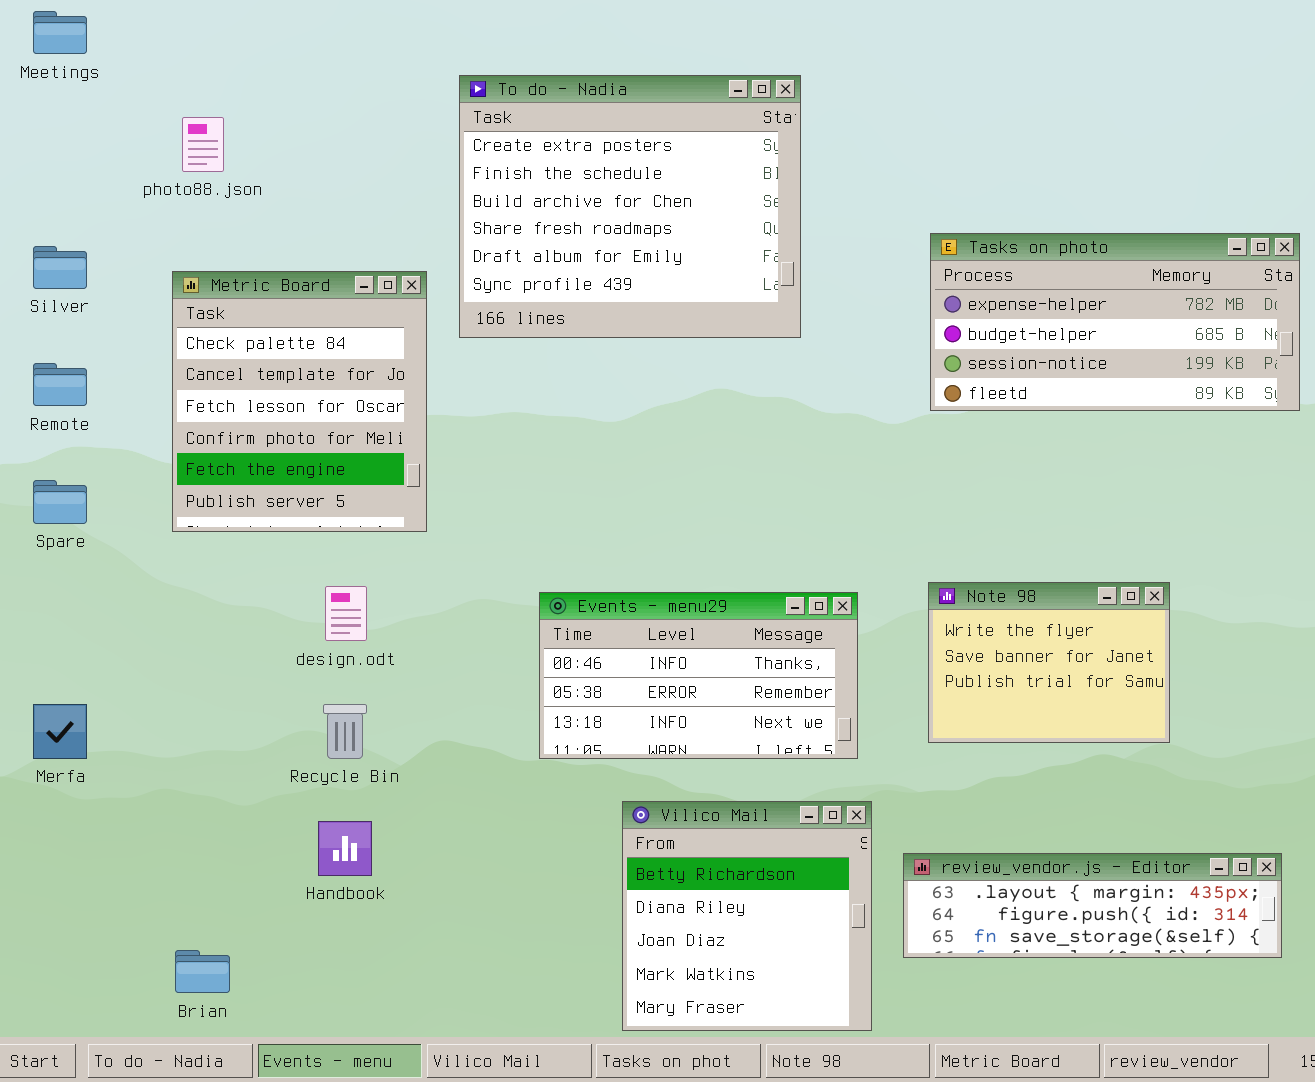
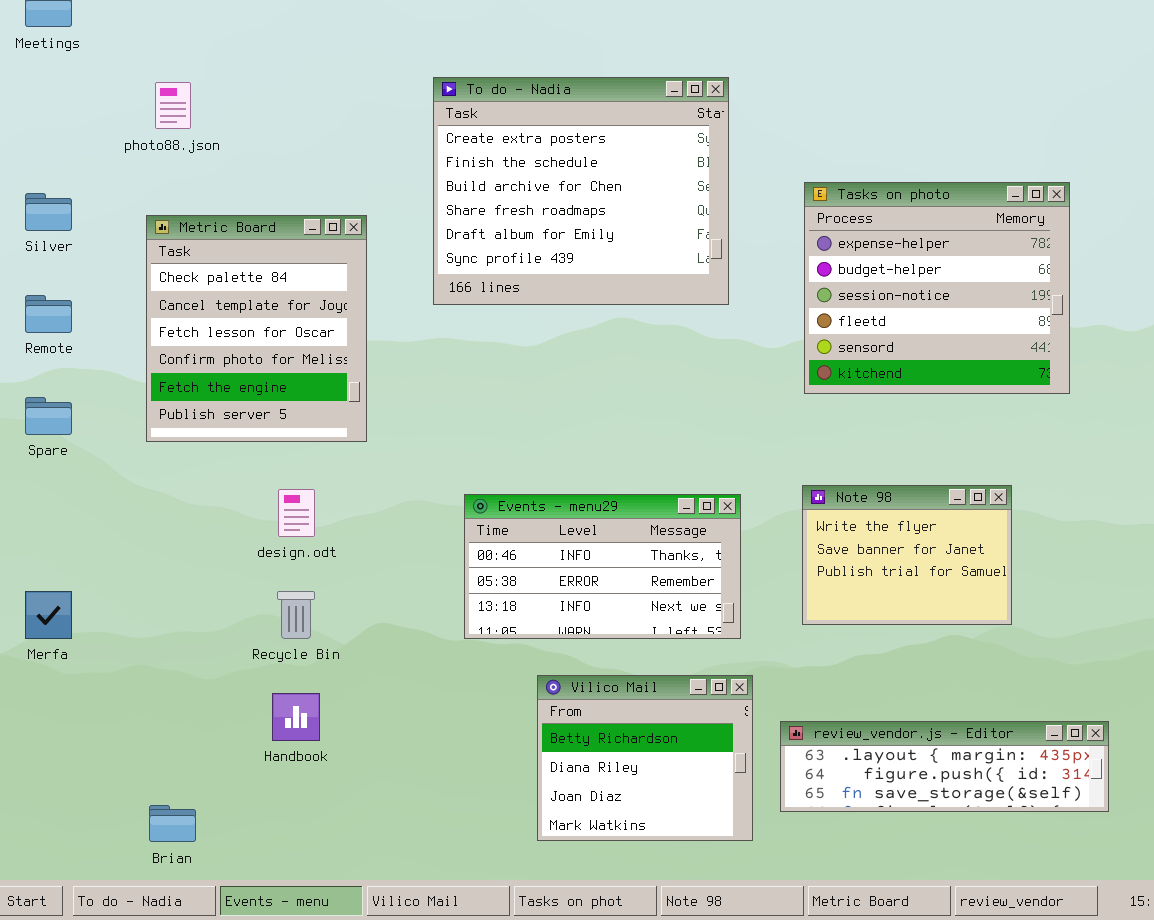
To do - Nadia: [459,75,801,338] -> [433,77,729,305], moved
Tasks on photo: [930,233,1300,411] -> [804,182,1070,394], resized
Vilico Mail: [622,801,872,1031] -> [537,675,753,841], resized

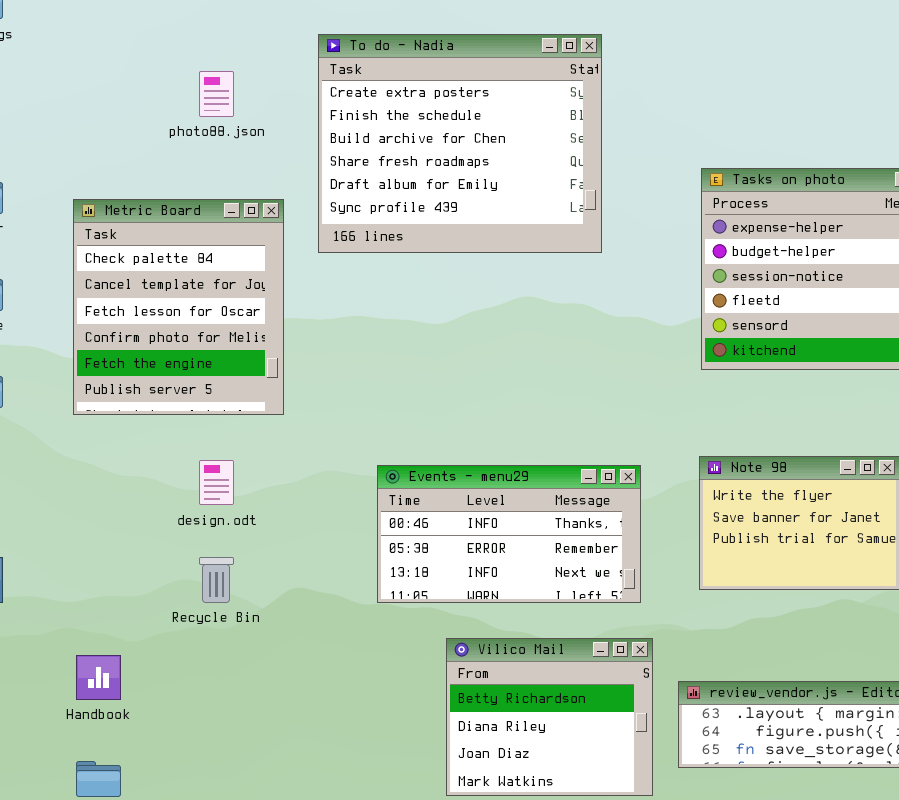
To do - Nadia: [433,77,729,305] -> [318,34,602,253], moved
photo88.json: [155,82,191,129] -> [199,71,234,117], moved
Handbook: [272,693,320,741] -> [76,655,121,700], moved

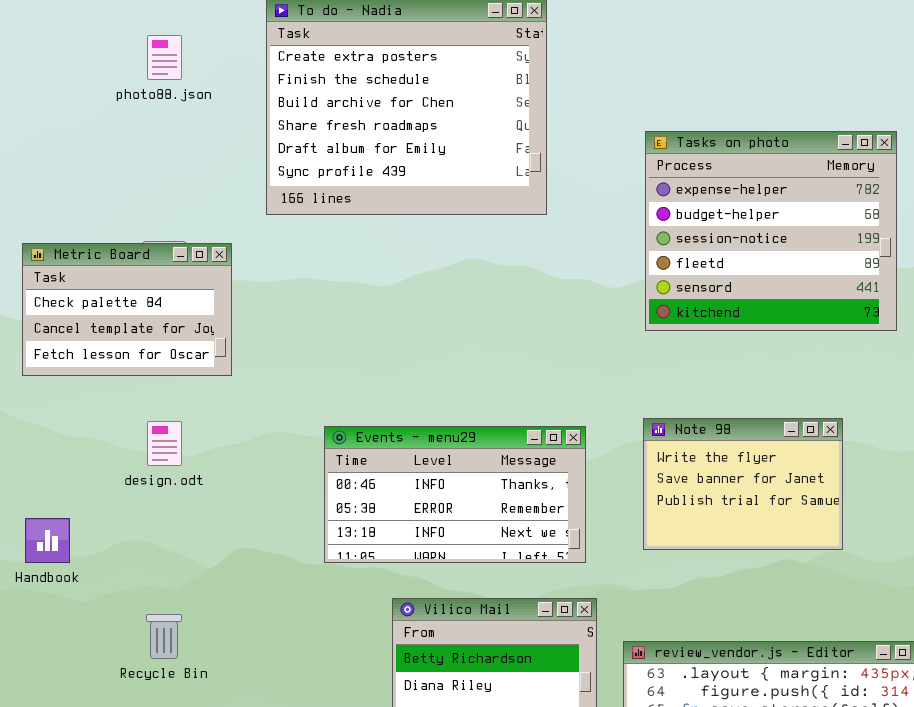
Metric Board: [73,199,284,415] -> [22,243,232,376], resized
Recycle Bin: [199,557,234,603] -> [146,614,182,659], moved
Handbook: [76,655,121,700] -> [25,518,70,563], moved

